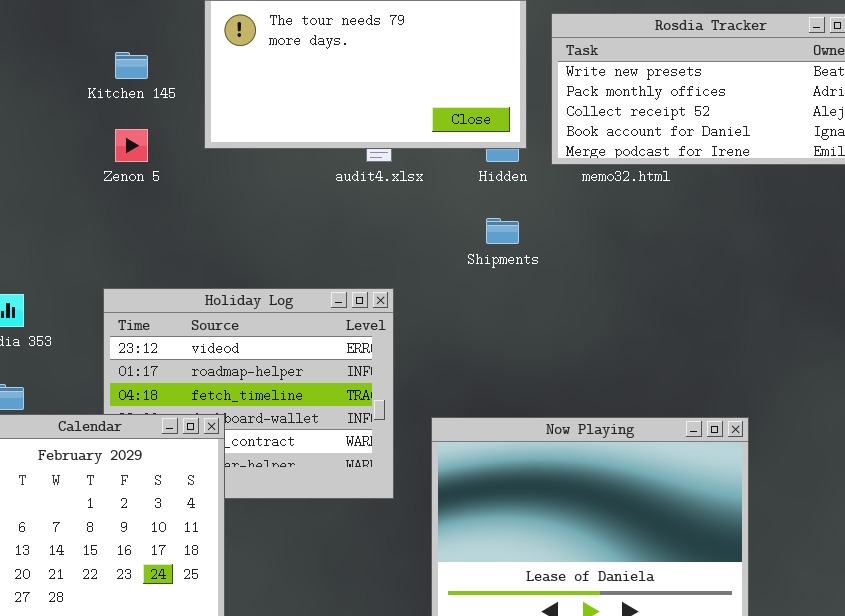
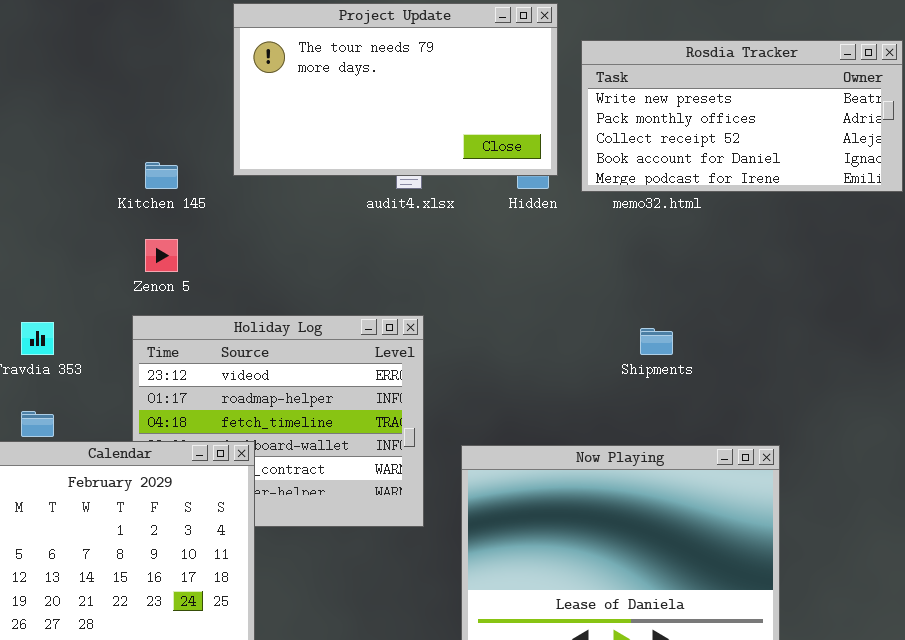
Kitchen 145: [115,52,148,79] -> [145,162,178,189], moved
Zenon 5: [115,129,148,162] -> [145,239,178,272], moved
Shipments: [486,218,519,244] -> [640,328,673,355], moved

